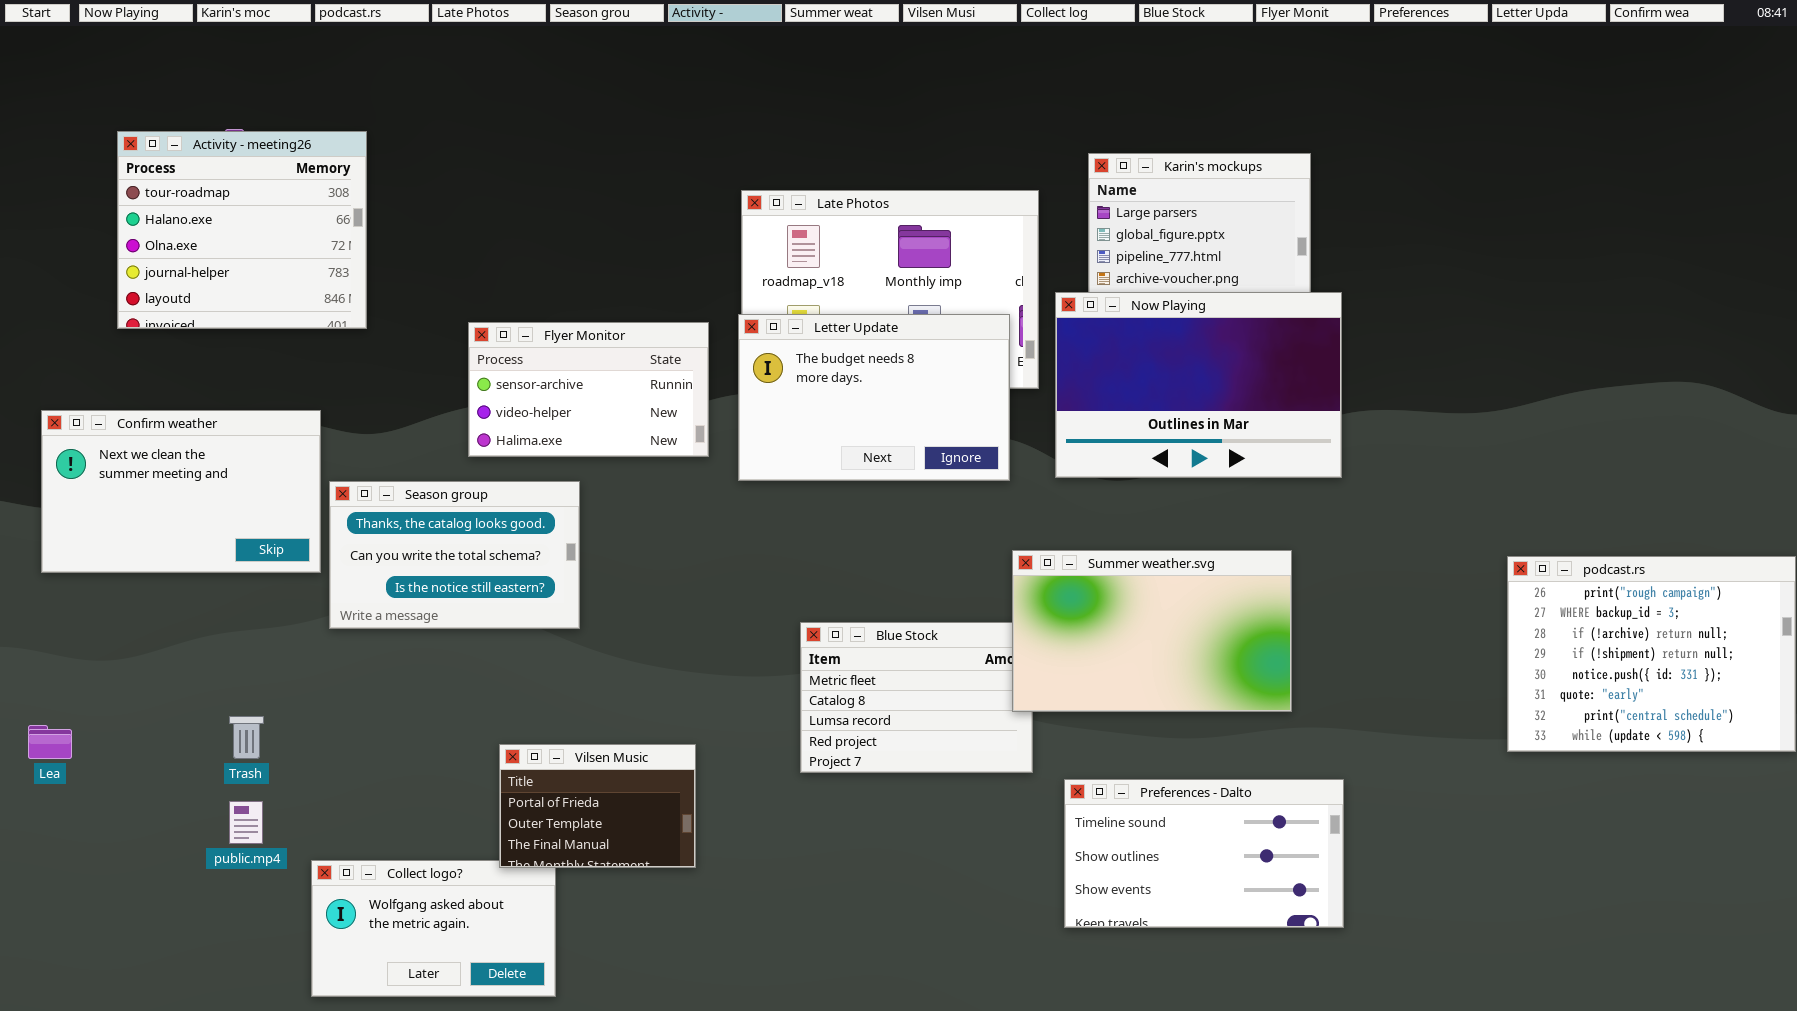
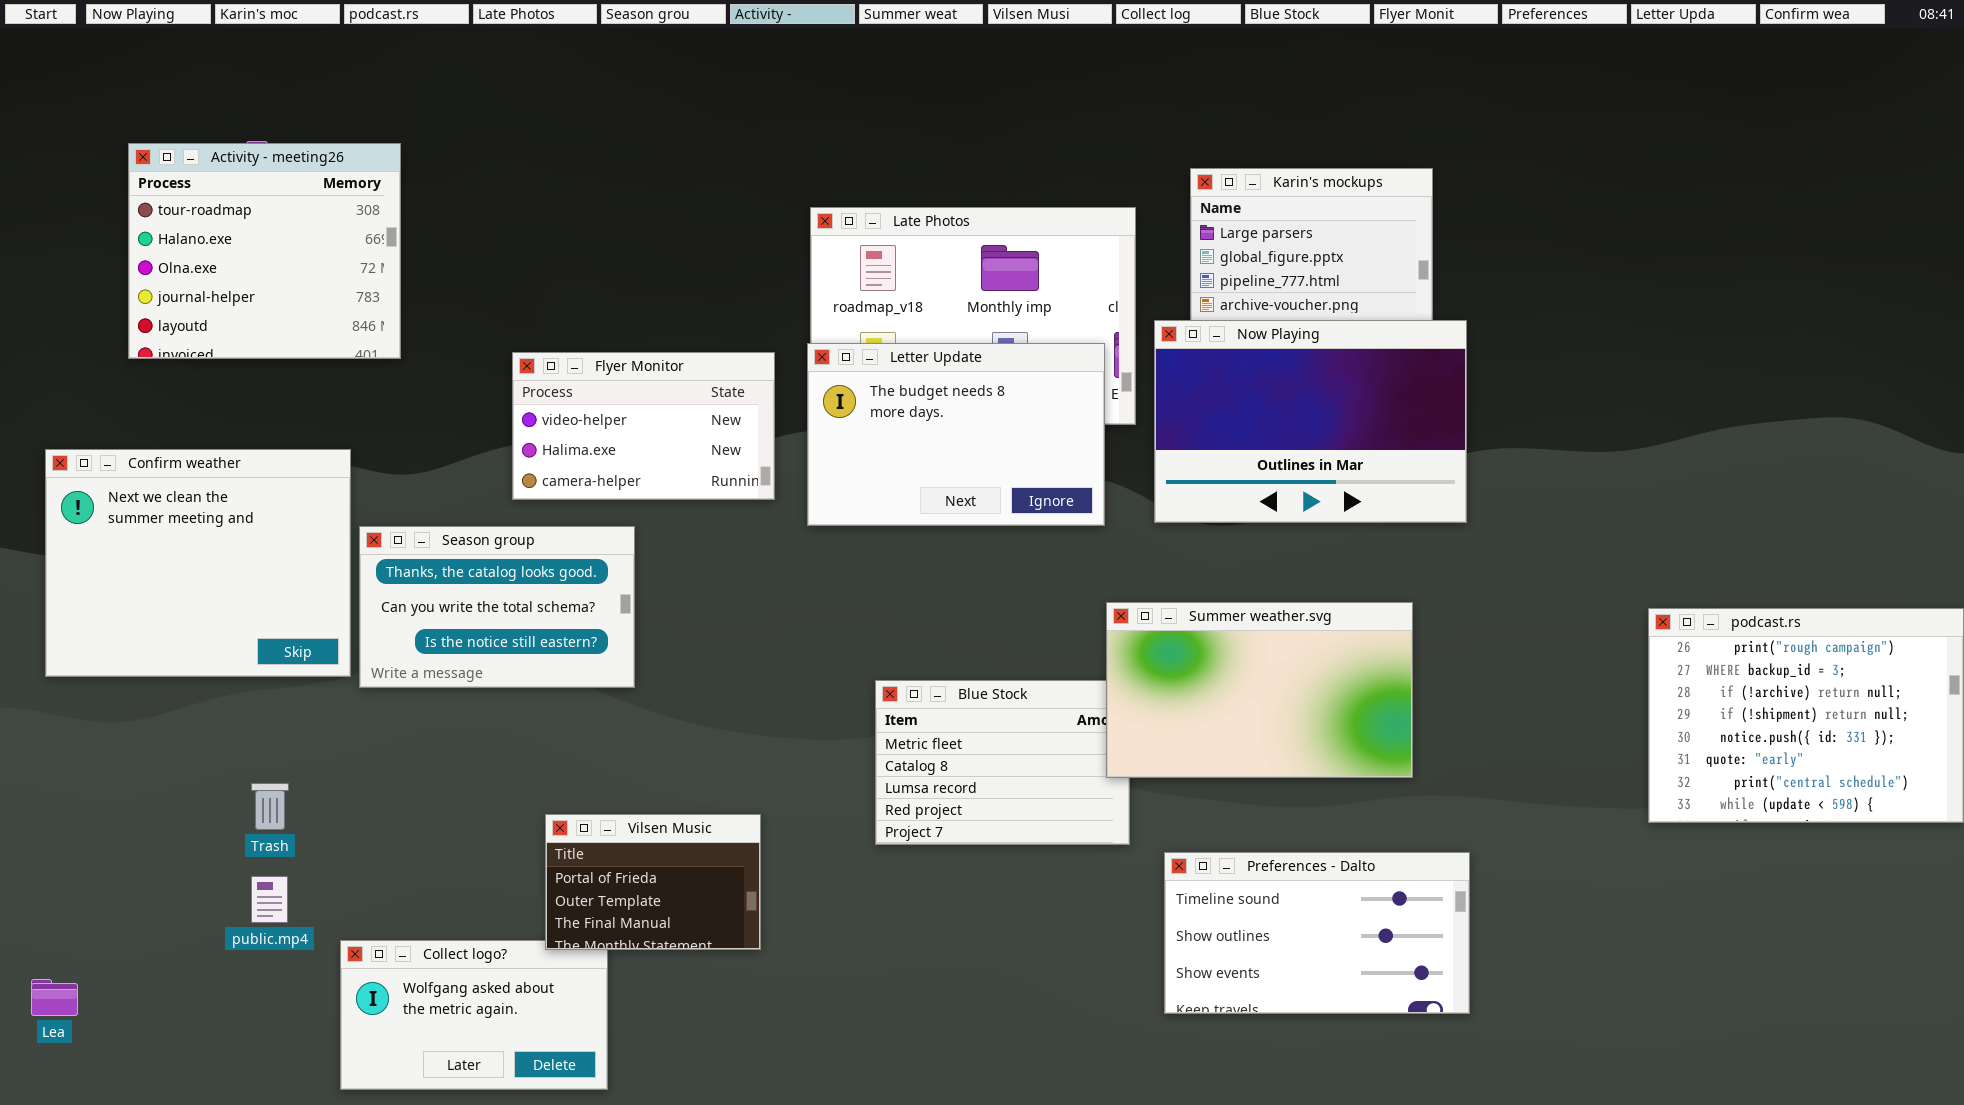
Flyer Monitor: [468,322,709,457] -> [512,352,775,500], scrolled down 1 row
Confirm weather: [41,410,321,573] -> [45,449,351,677], resized
Lea: [28,725,72,759] -> [31,979,78,1016], moved

